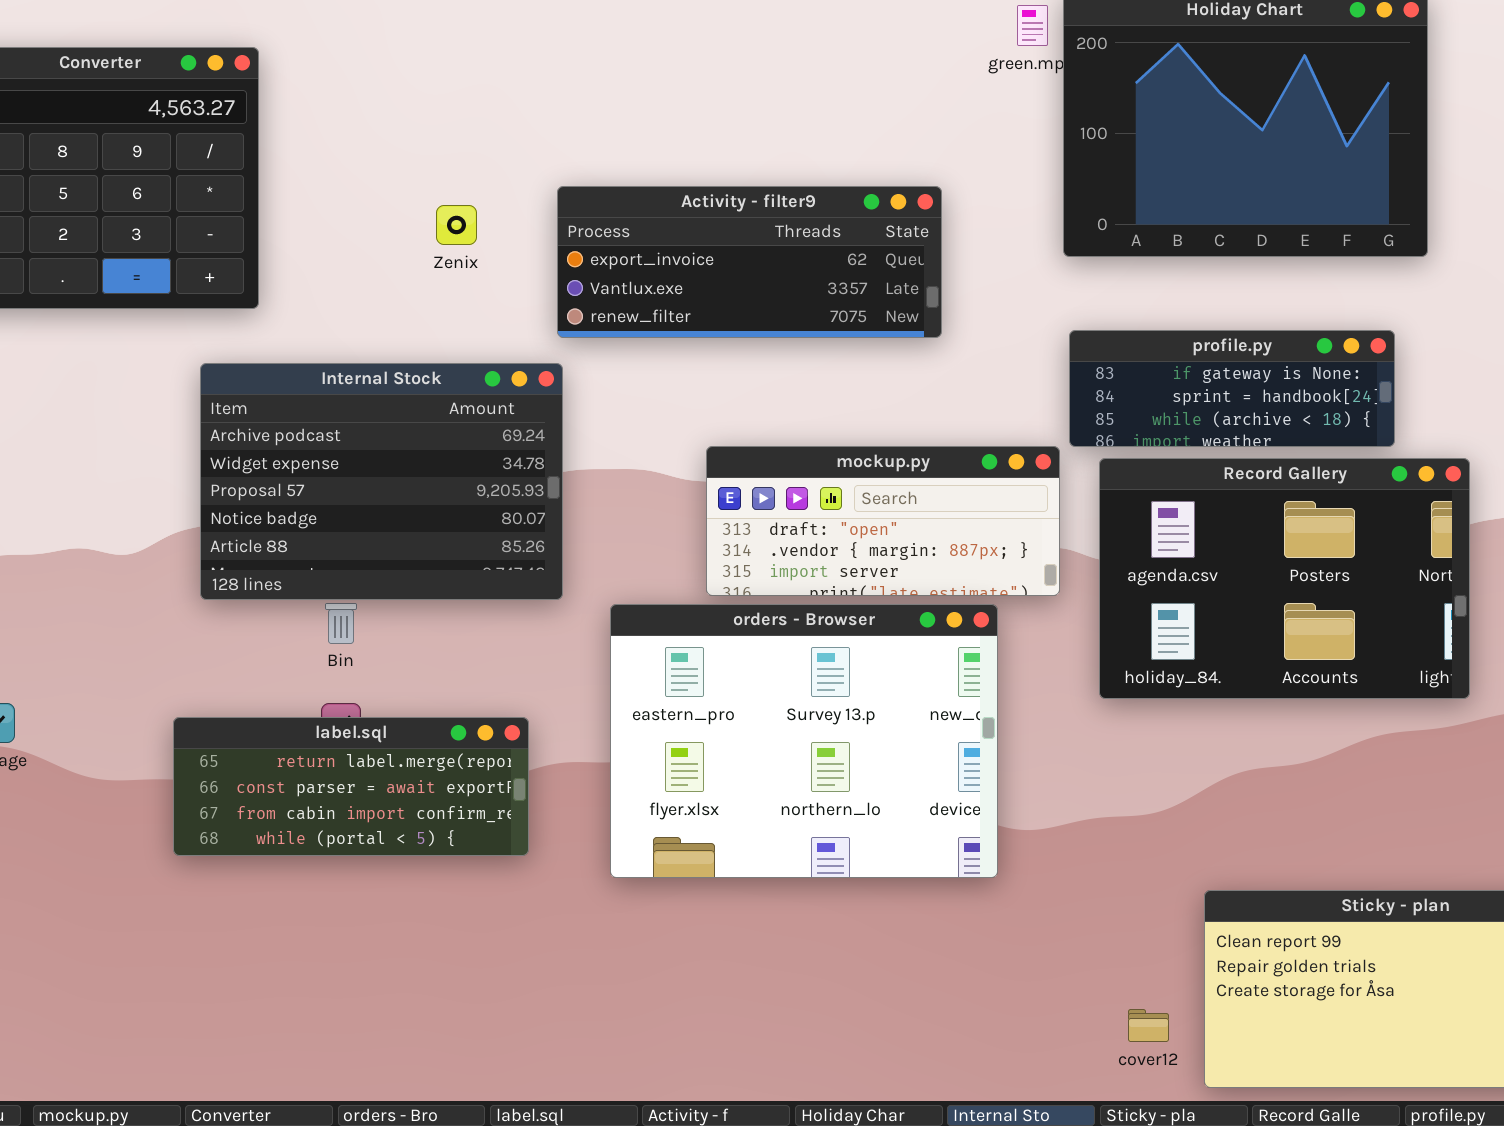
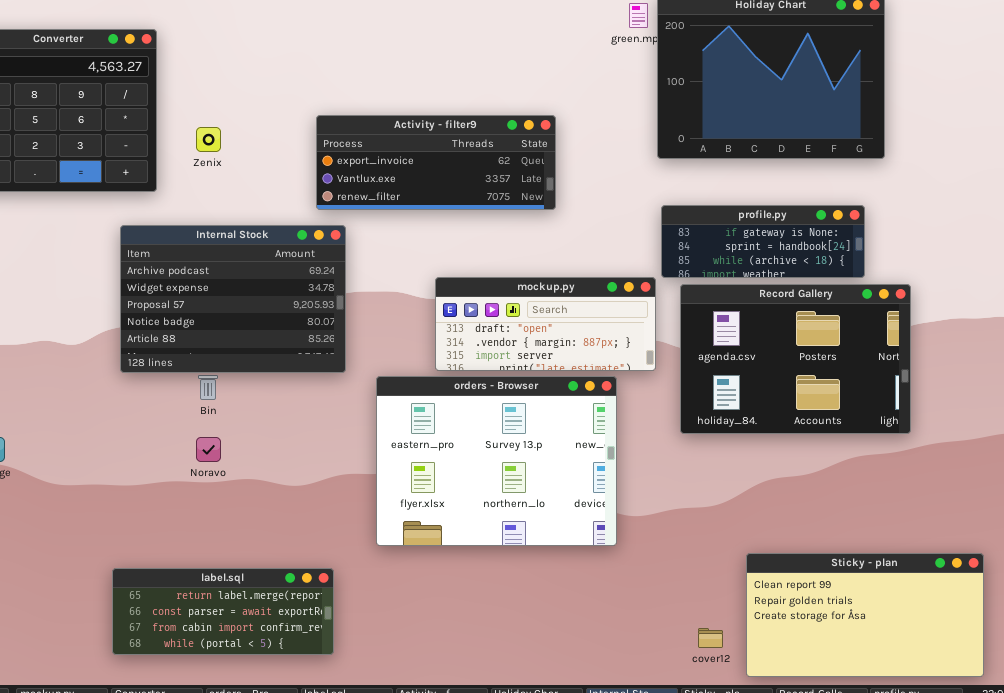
Activity - filter9: [557,186,942,338] -> [316,115,556,210], moved
Zenix: [436,205,477,245] -> [196,127,221,152], moved
label.sql: [173,717,529,856] -> [112,568,334,655], moved

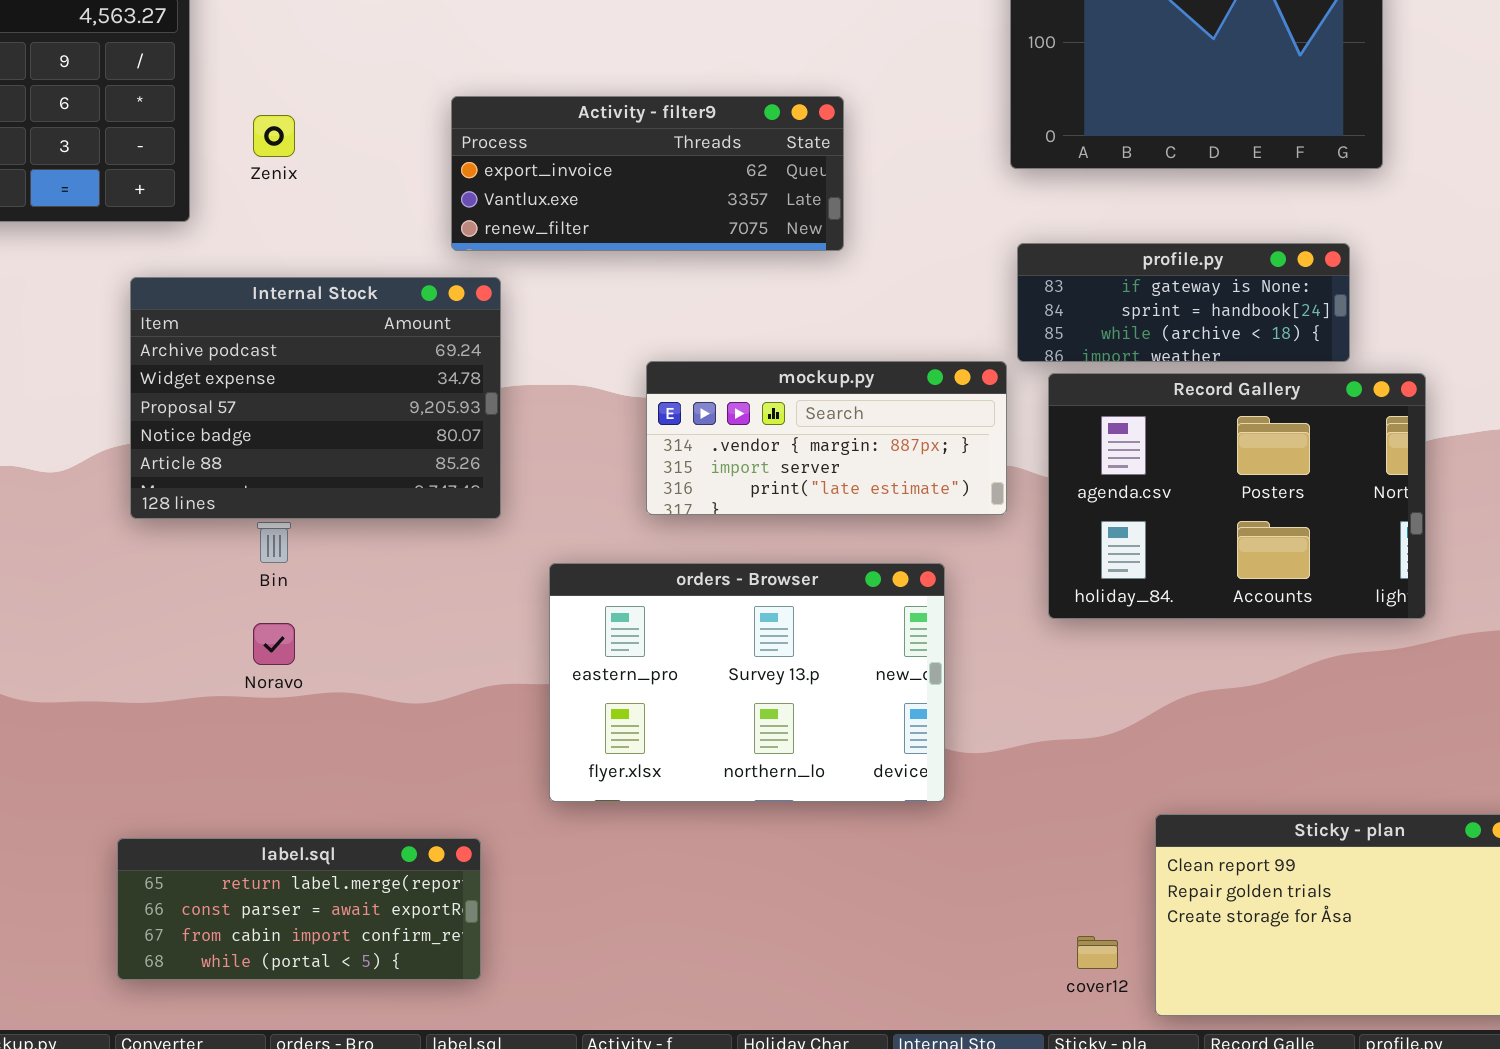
mockup.py: [435,277,656,371] -> [646,361,1007,515], scrolled down 1 row
orders - Browser: [376,376,617,546] -> [549,563,945,802], resized

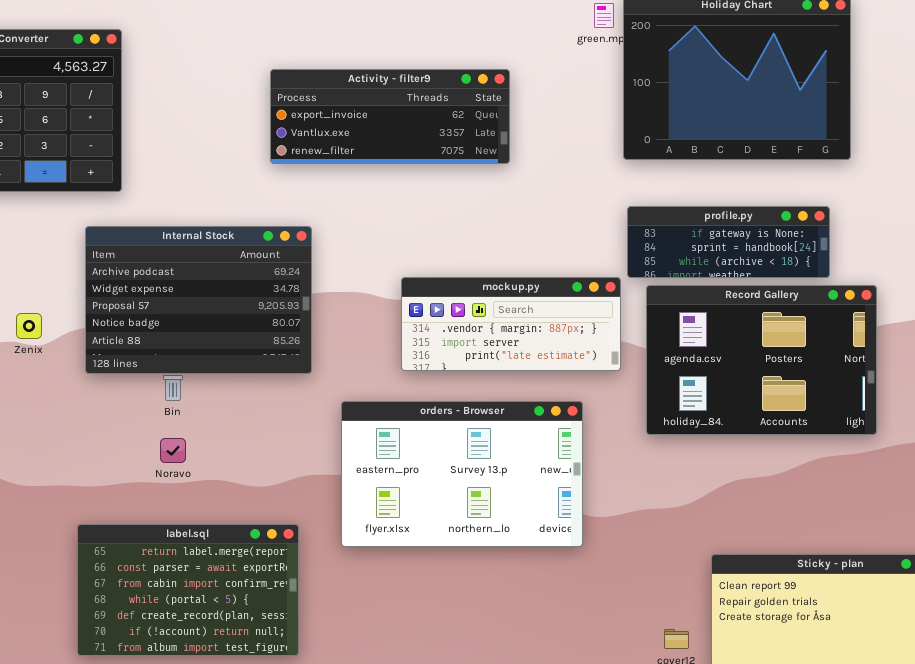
Activity - filter9: [451,96,844,251] -> [270,69,510,164], moved
Zenix: [253,115,295,157] -> [16,313,42,339], moved
label.sql: [117,838,481,980] -> [77,524,299,656], resized

